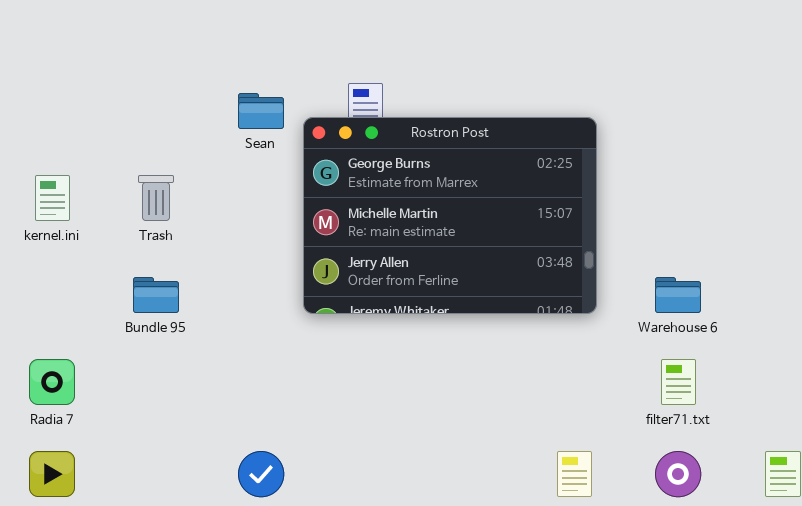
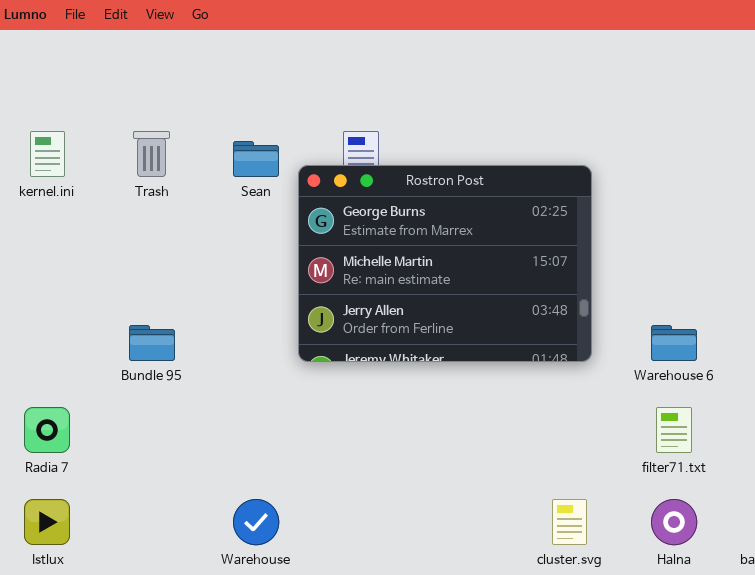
kernel.ini: [35,175,70,221] -> [30,131,65,177], moved
Trash: [138,175,174,221] -> [133,131,170,177], moved

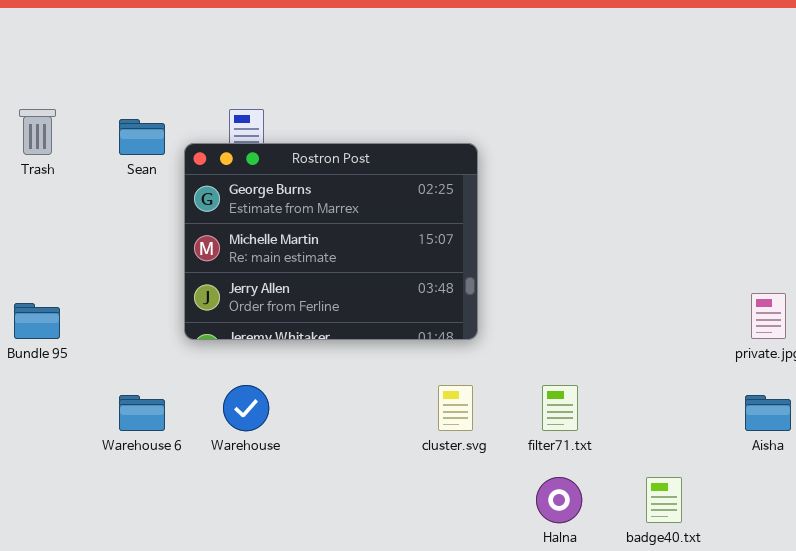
Warehouse 6: [651,325,697,361] -> [119,395,165,431], moved
Warehouse: [233,499,279,545] -> [223,385,269,431], moved
cluster.svg: [552,499,587,545] -> [438,385,473,431], moved

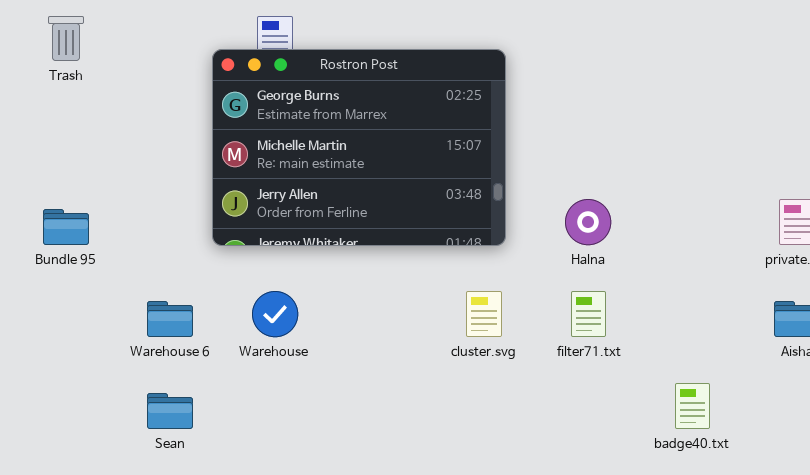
Sean: [119,119,165,155] -> [147,393,193,429], moved
Halna: [536,477,582,523] -> [565,199,611,245], moved

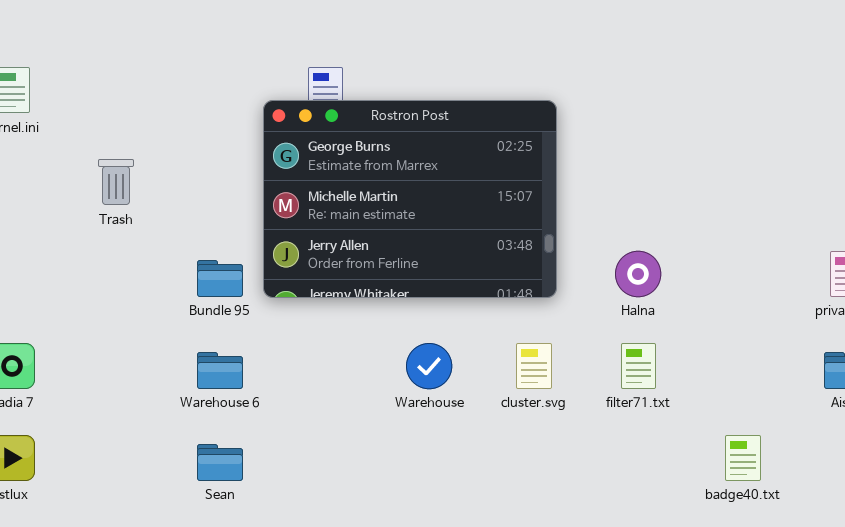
Trash: [48,16,84,61] -> [98,159,134,205], moved
Bundle 95: [43,209,89,245] -> [197,260,243,297], moved
Warehouse: [252,291,298,337] -> [406,343,452,389], moved

